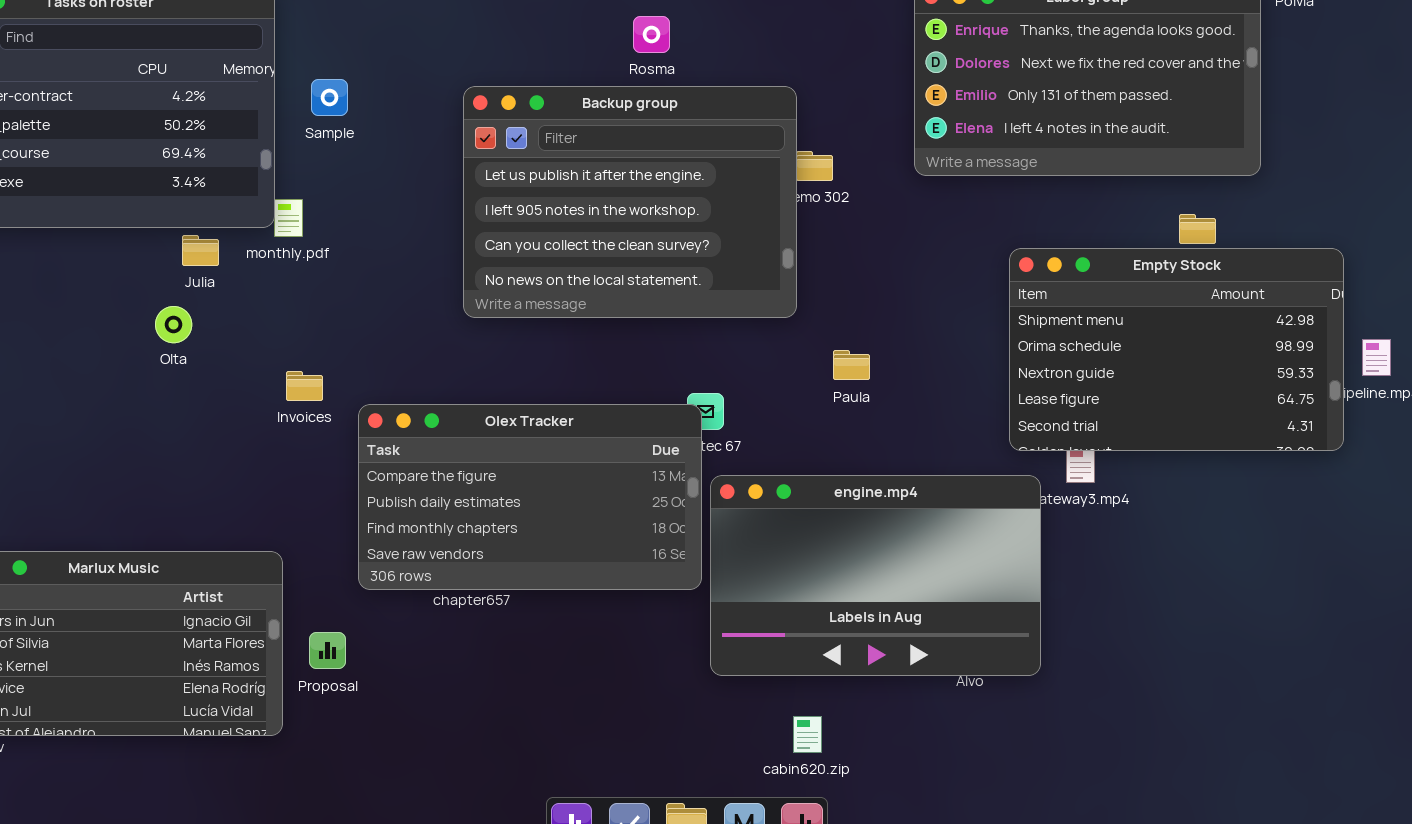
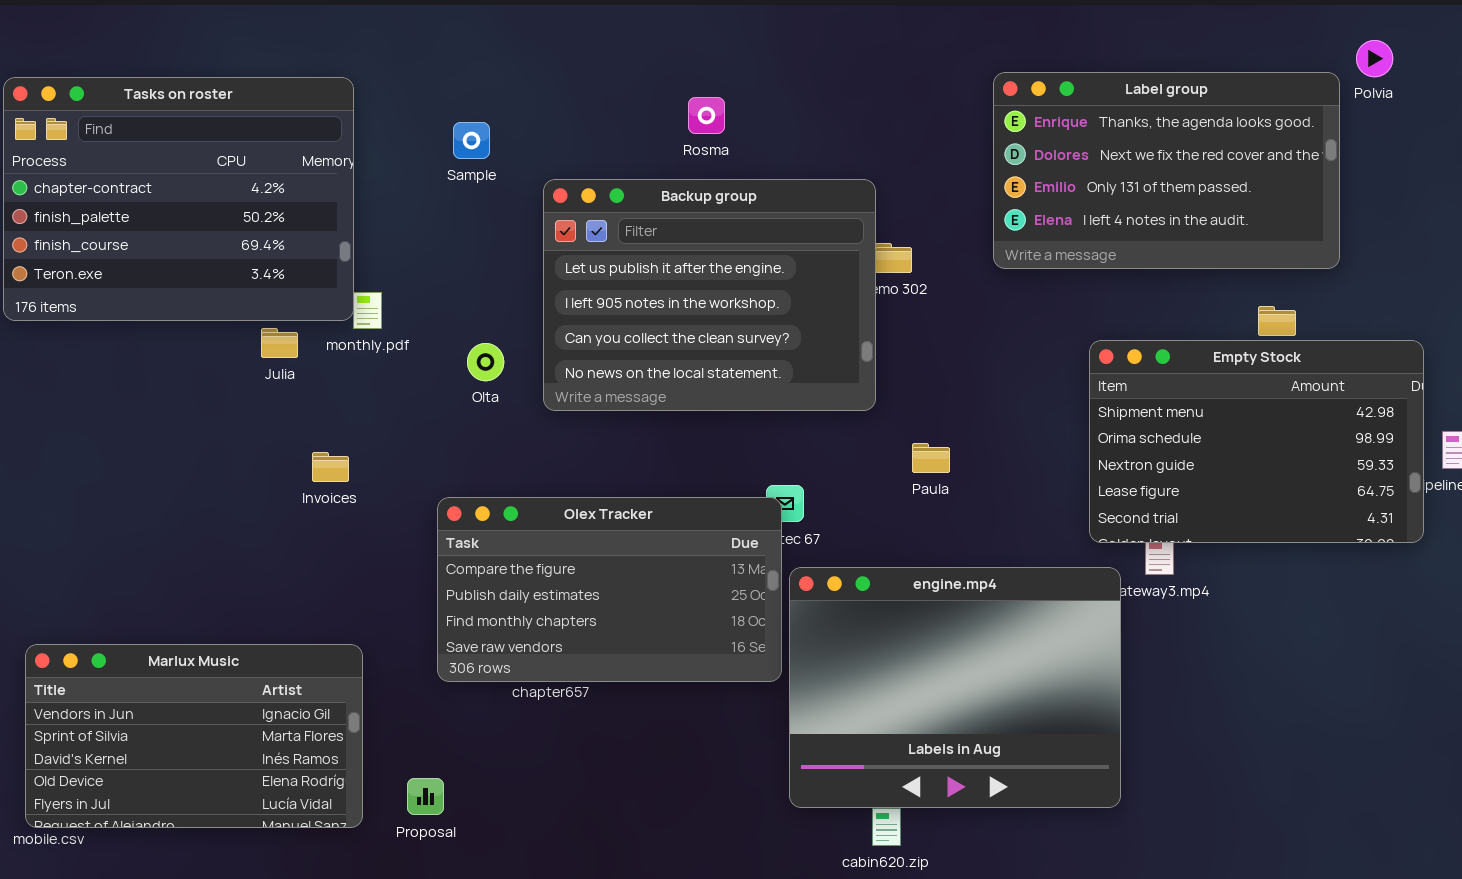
Rosma: [633,16,670,53] -> [688,97,725,134], moved
Sample: [311,79,348,116] -> [453,122,490,159], moved
Olta: [155,306,192,343] -> [467,343,504,381], moved
Invoices: [286,371,323,401] -> [312,452,349,482], moved
engine.mp4: [710,475,1041,676] -> [789,567,1121,808], resized
Proposal: [309,632,346,669] -> [407,778,444,815], moved

